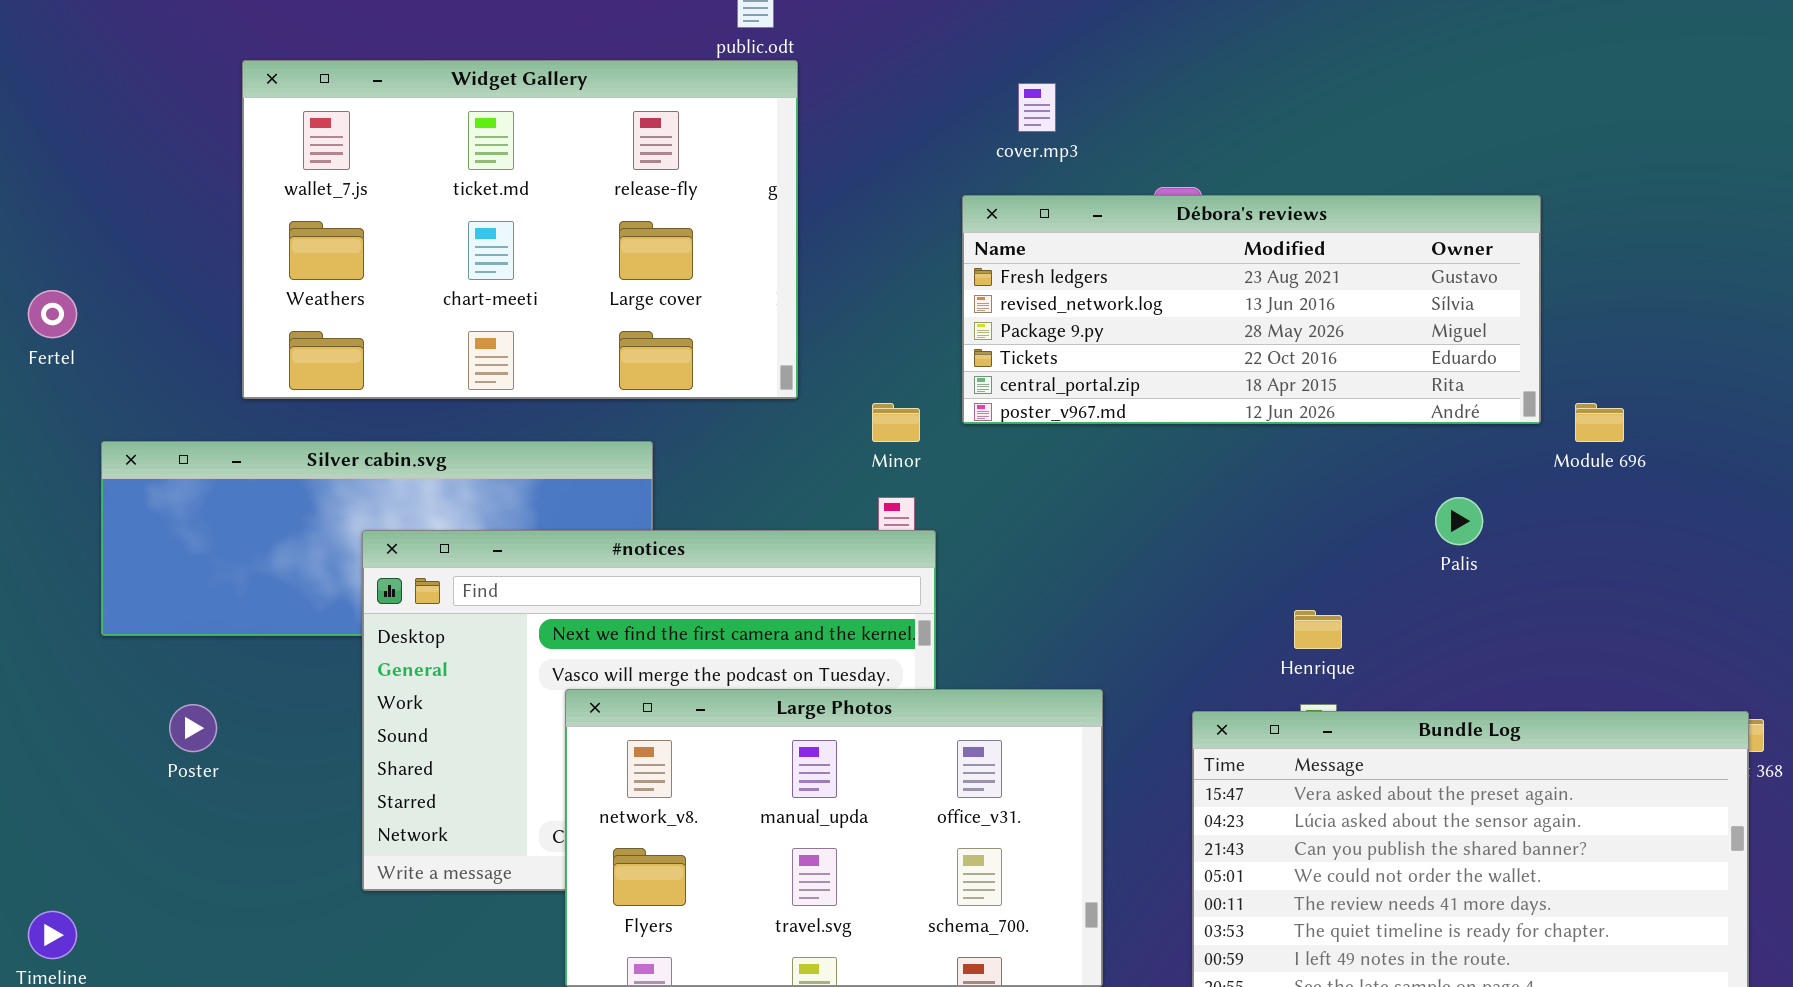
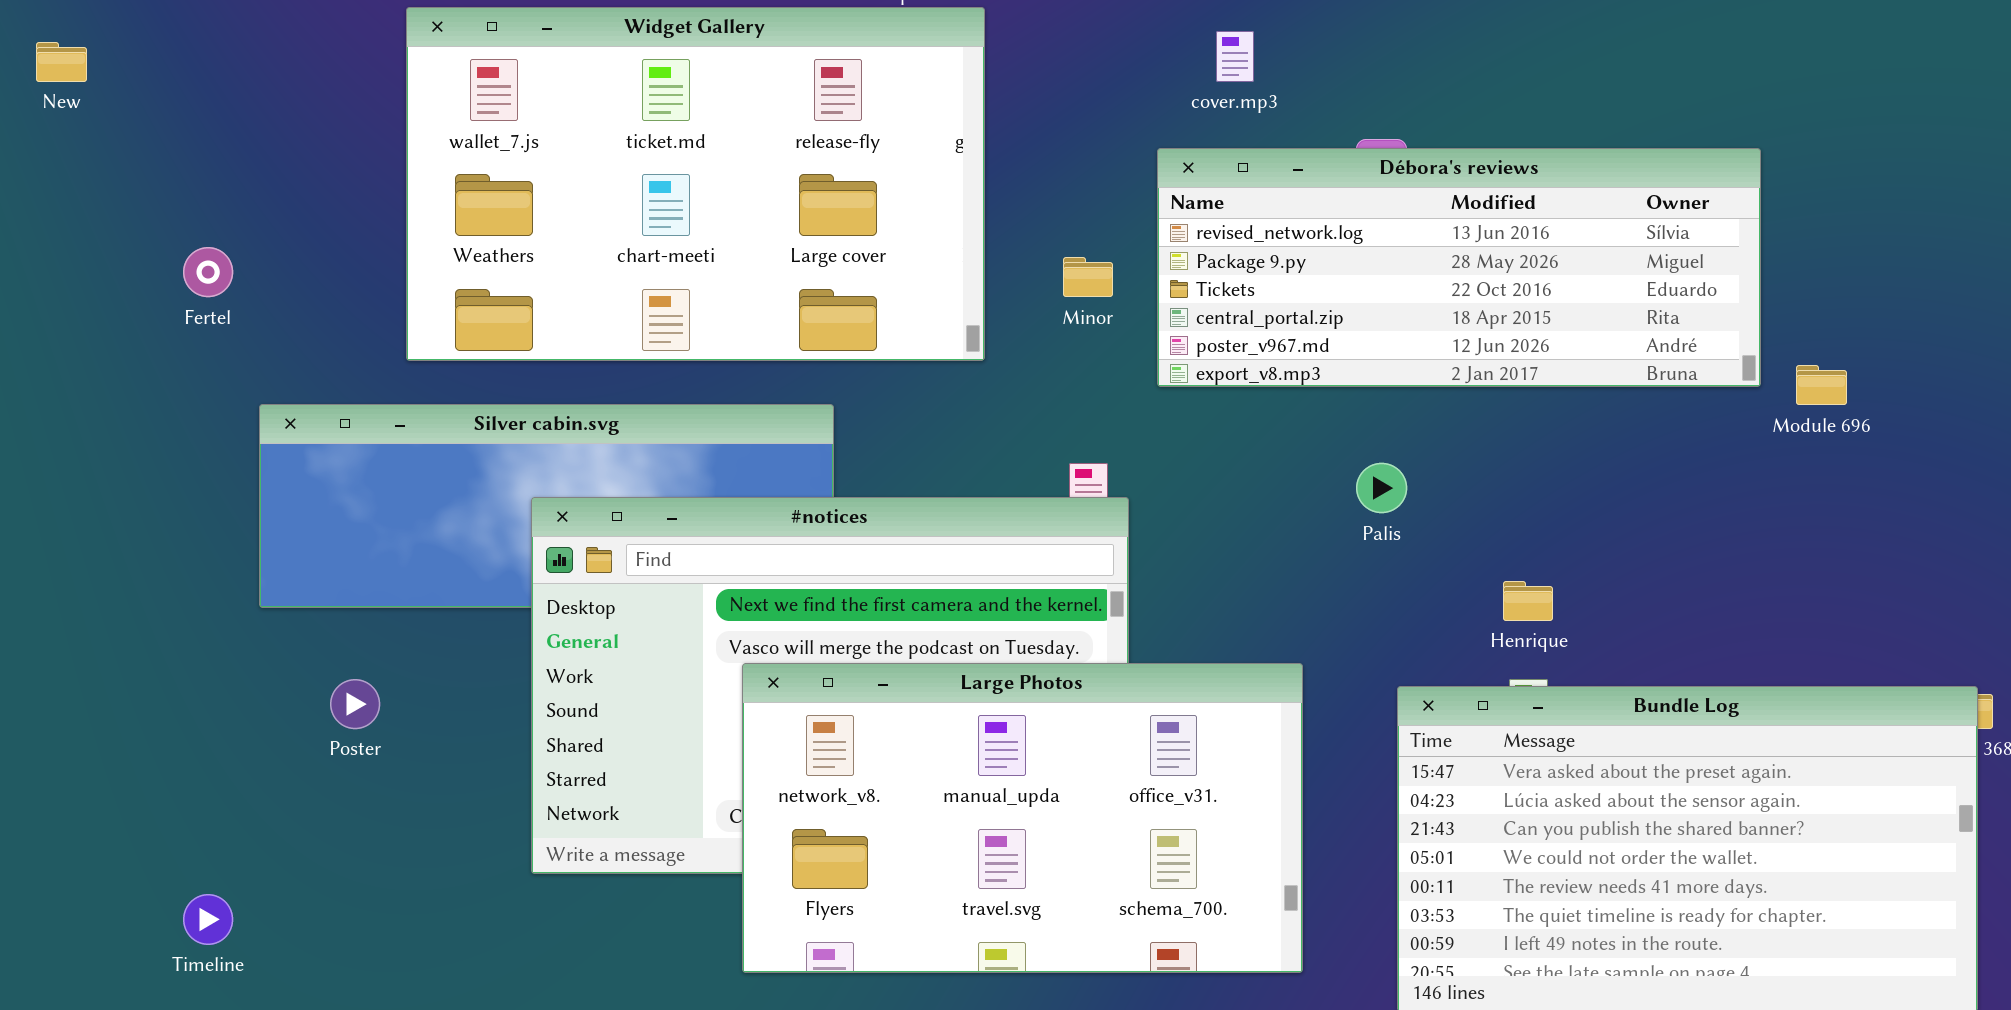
Débora's reviews: [962,195,1541,424] -> [1157,148,1761,387], scrolled down 1 row
Minor: [872,403,920,442] -> [1063,257,1113,297], moved
Palis: [1435,497,1483,545] -> [1356,463,1407,513], moved

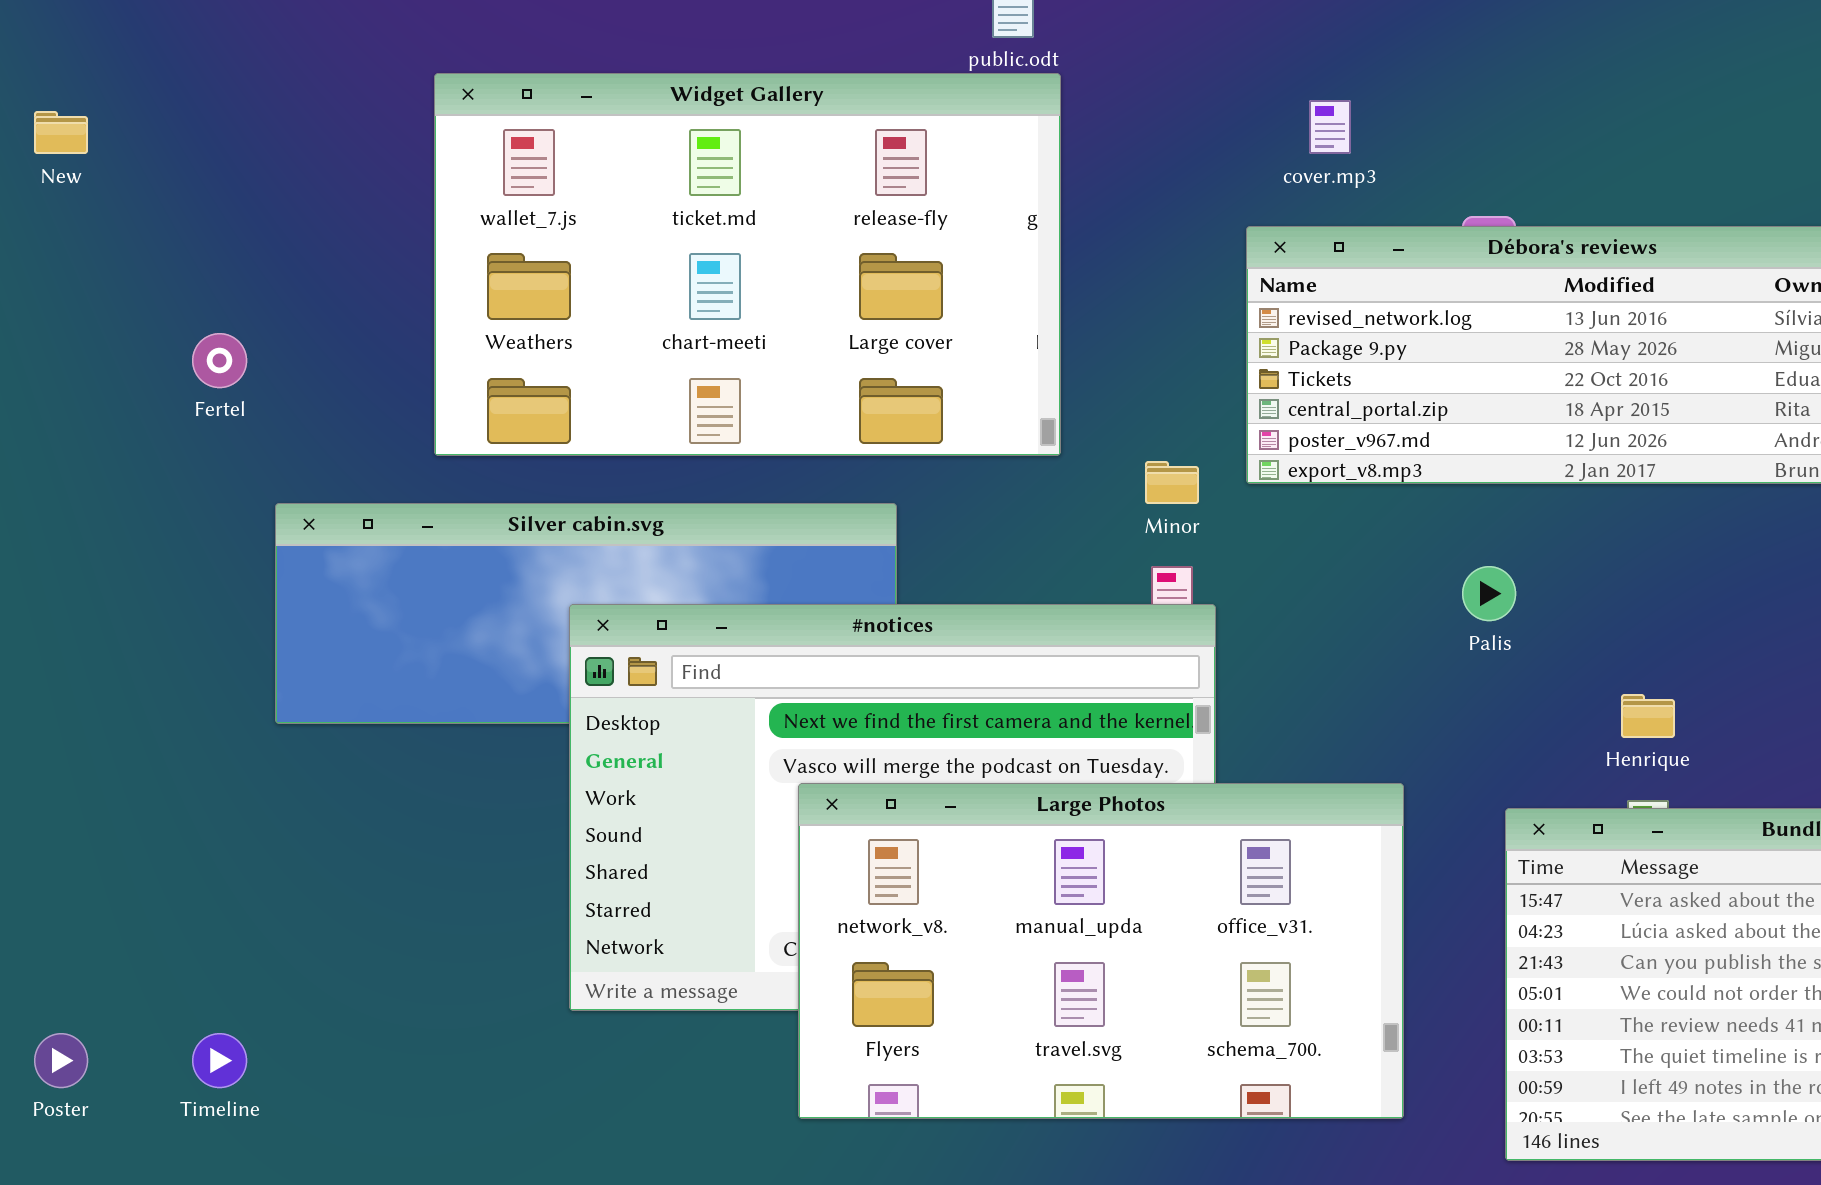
Minor: [1063,257,1113,297] -> [1145,461,1199,504], moved
Poster: [330,679,380,729] -> [34,1033,88,1088], moved

